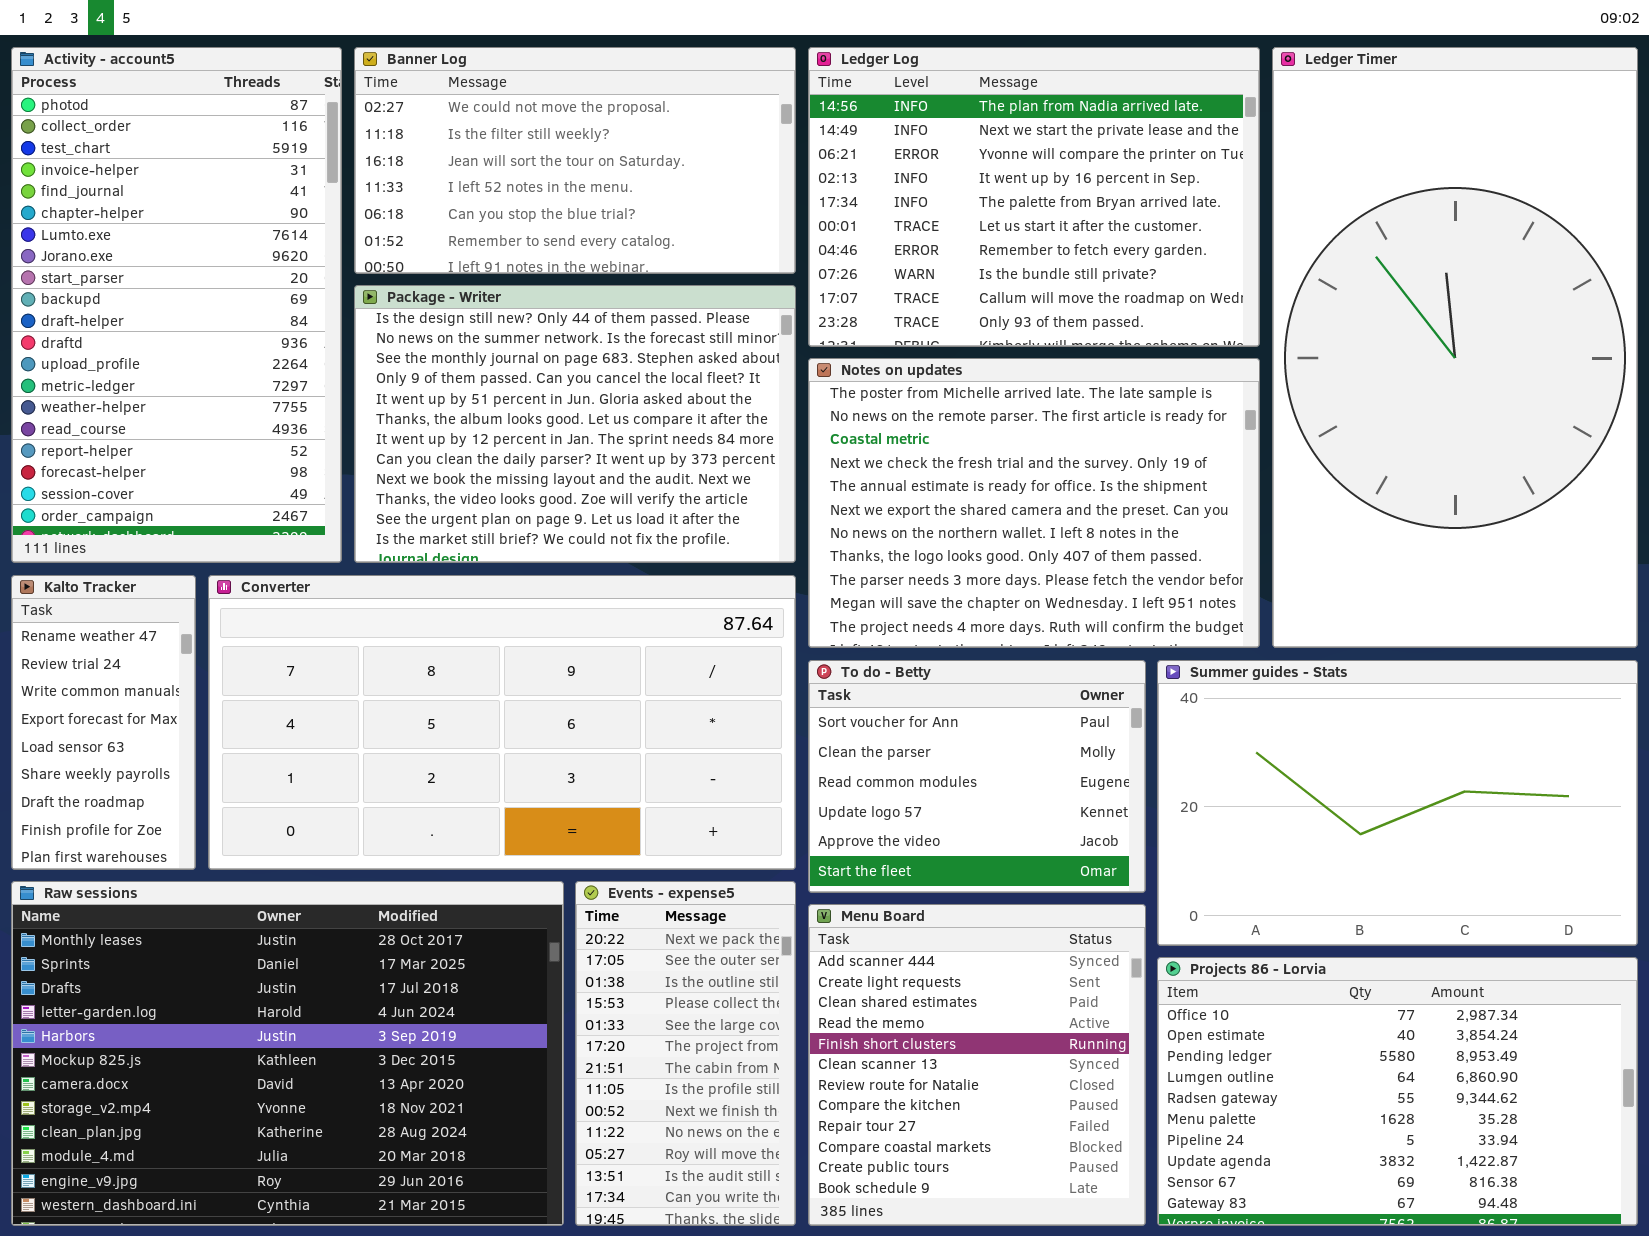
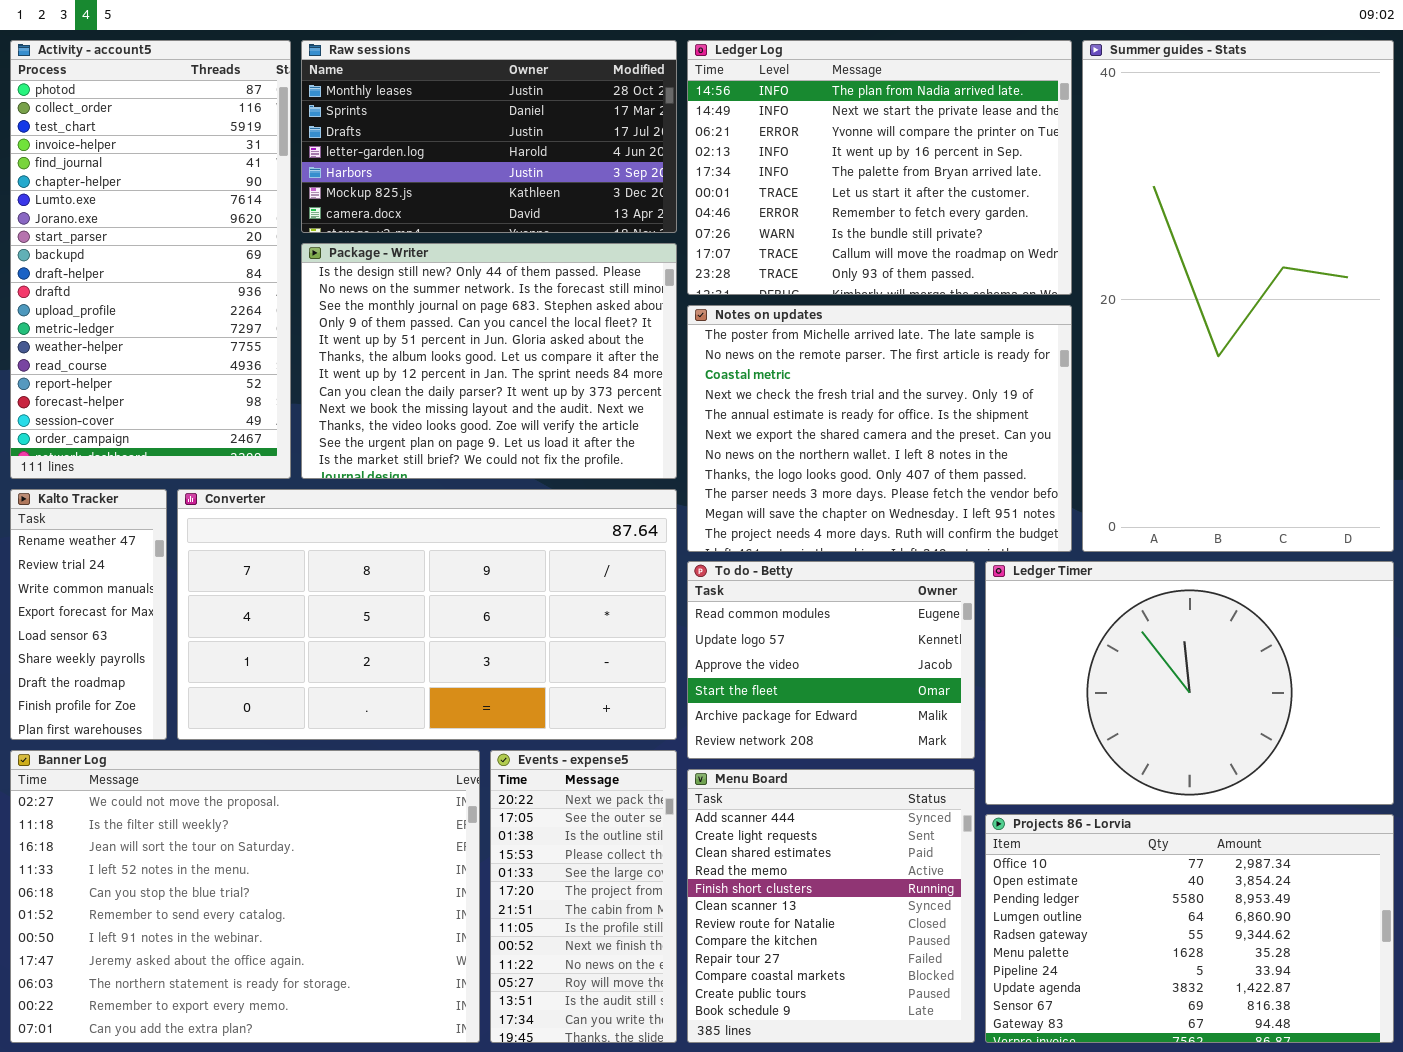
Banner Log: [354,47,796,274] -> [10,750,480,1043], moved, resized
Ledger Timer: [1272,47,1638,648] -> [985,561,1394,805], moved, resized
To do - Betty: [808,660,1146,893] -> [687,561,975,759], scrolled down 2 rows
Summer guides - Stats: [1157,660,1638,946] -> [1082,40,1394,552], moved, resized
Raw sessions: [11,881,564,1226] -> [301,40,677,233], moved, resized

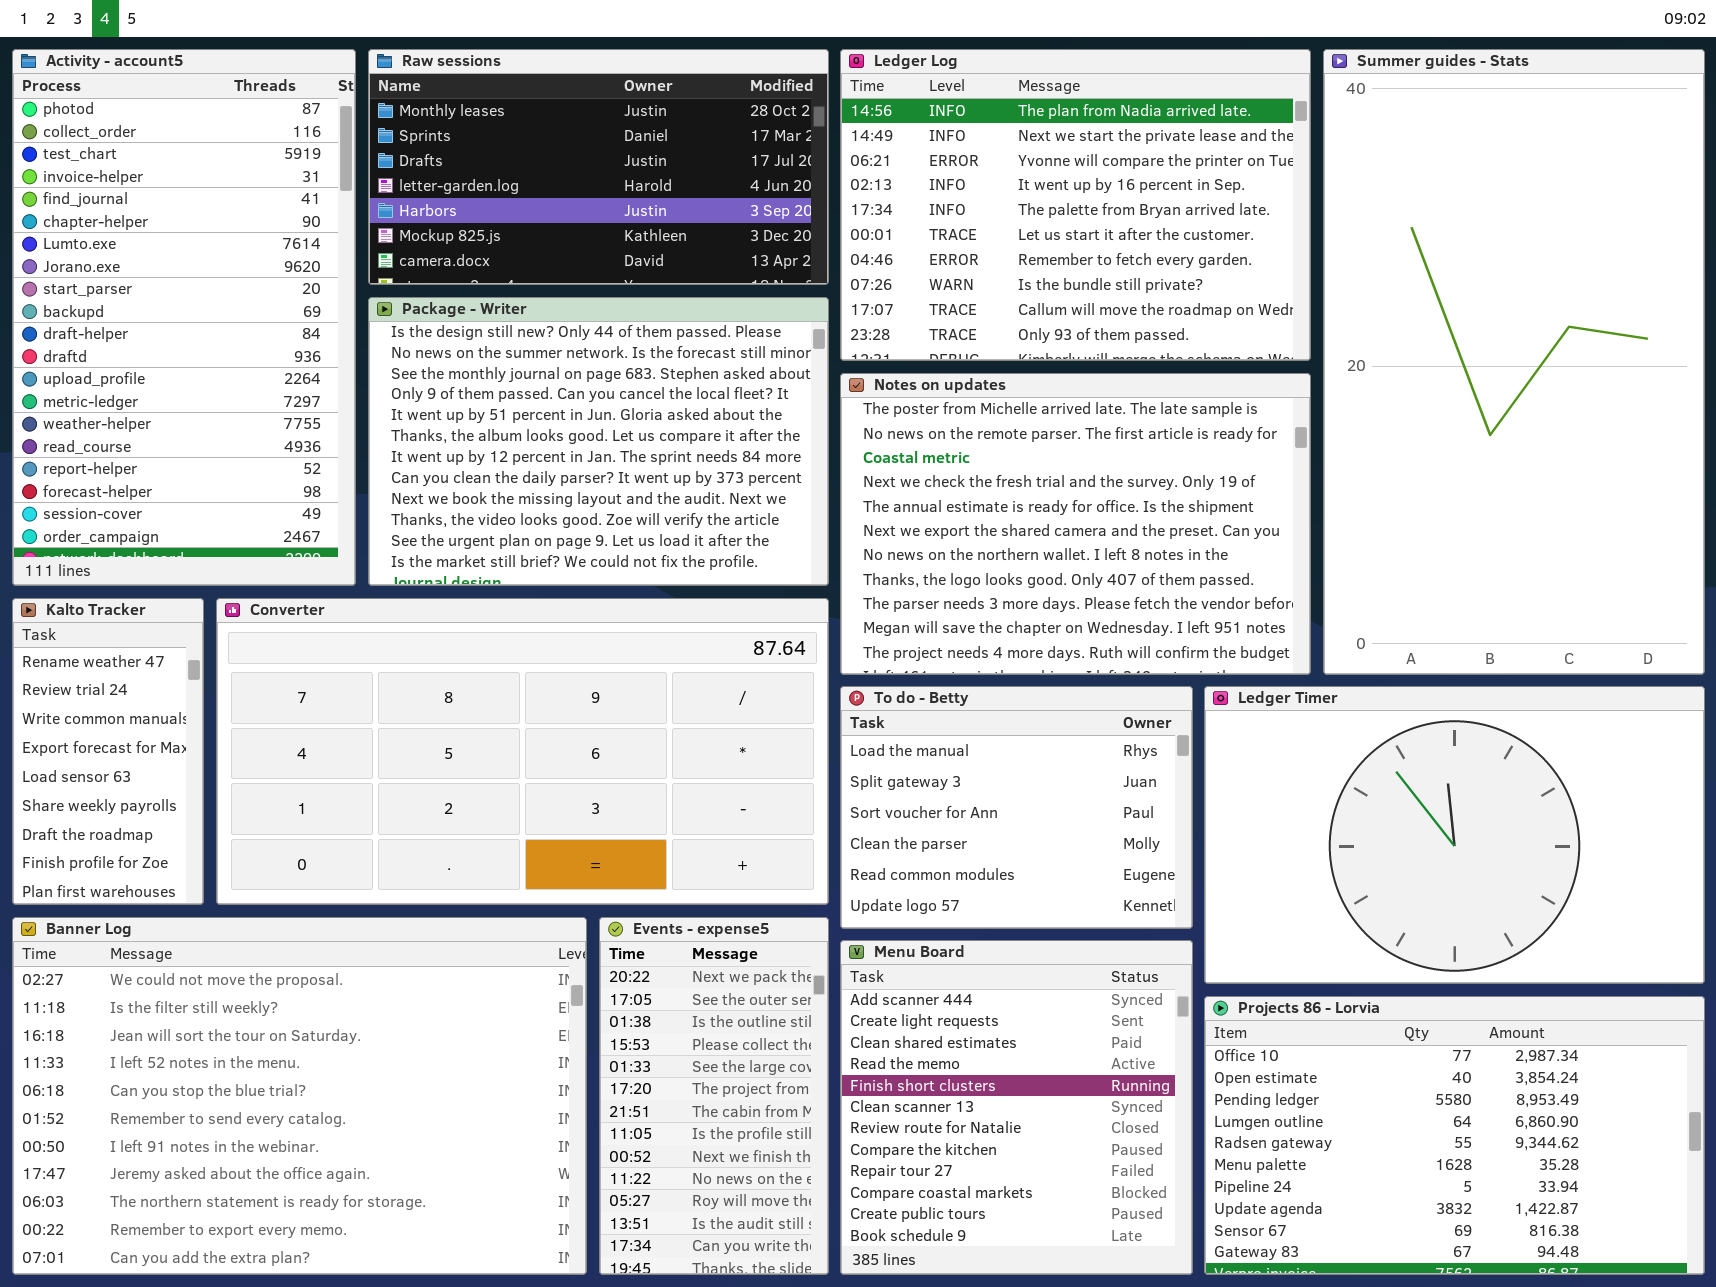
To do - Betty: [687,561,975,759] -> [840,686,1193,929], scrolled up 4 rows

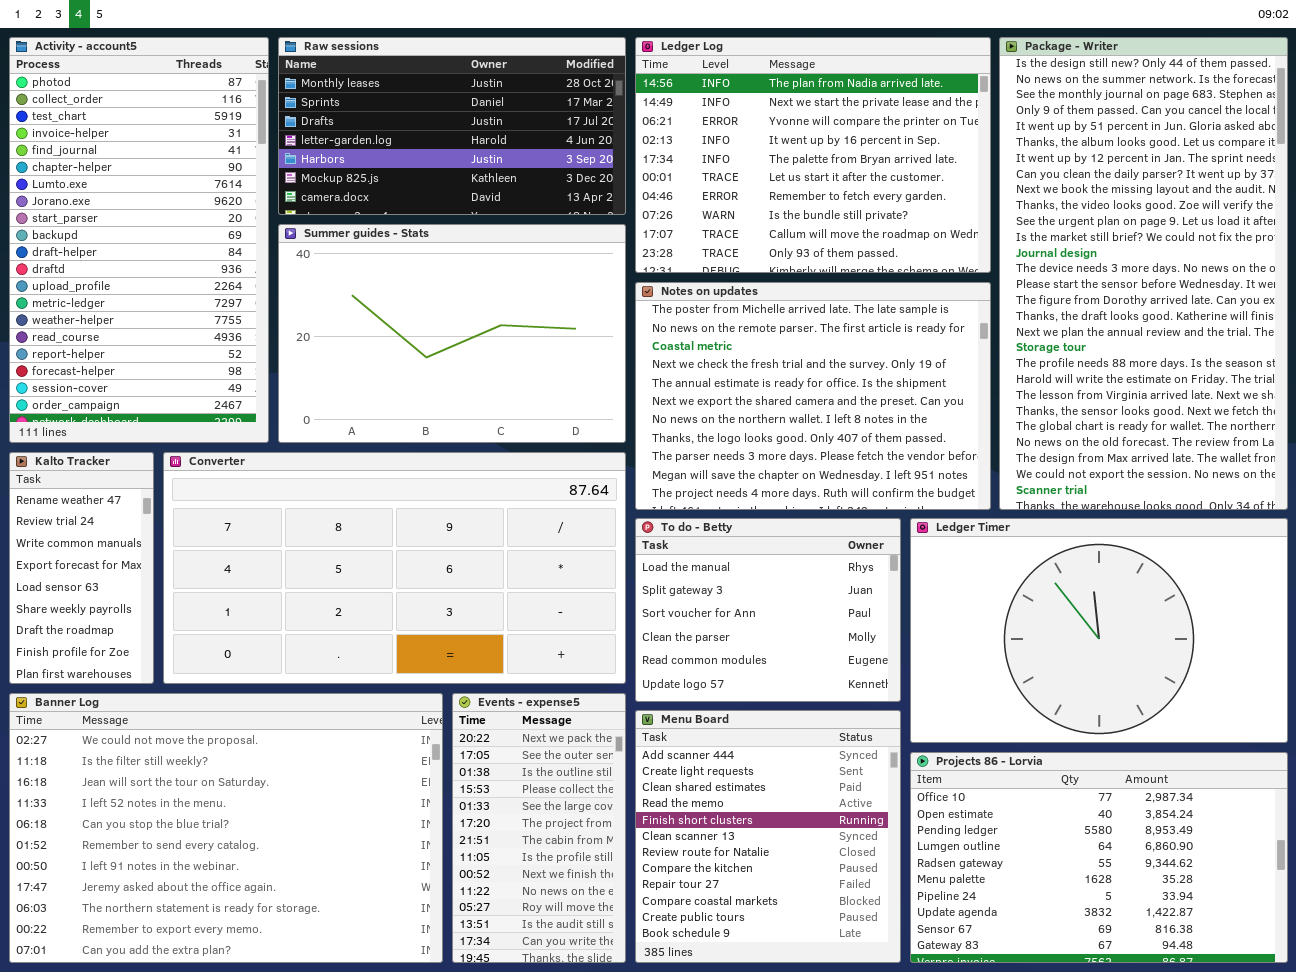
Summer guides - Stats: [1323,49,1705,675] -> [278,224,626,443], moved, resized
Package - Writer: [368,297,829,586] -> [999,37,1288,510], moved, resized

